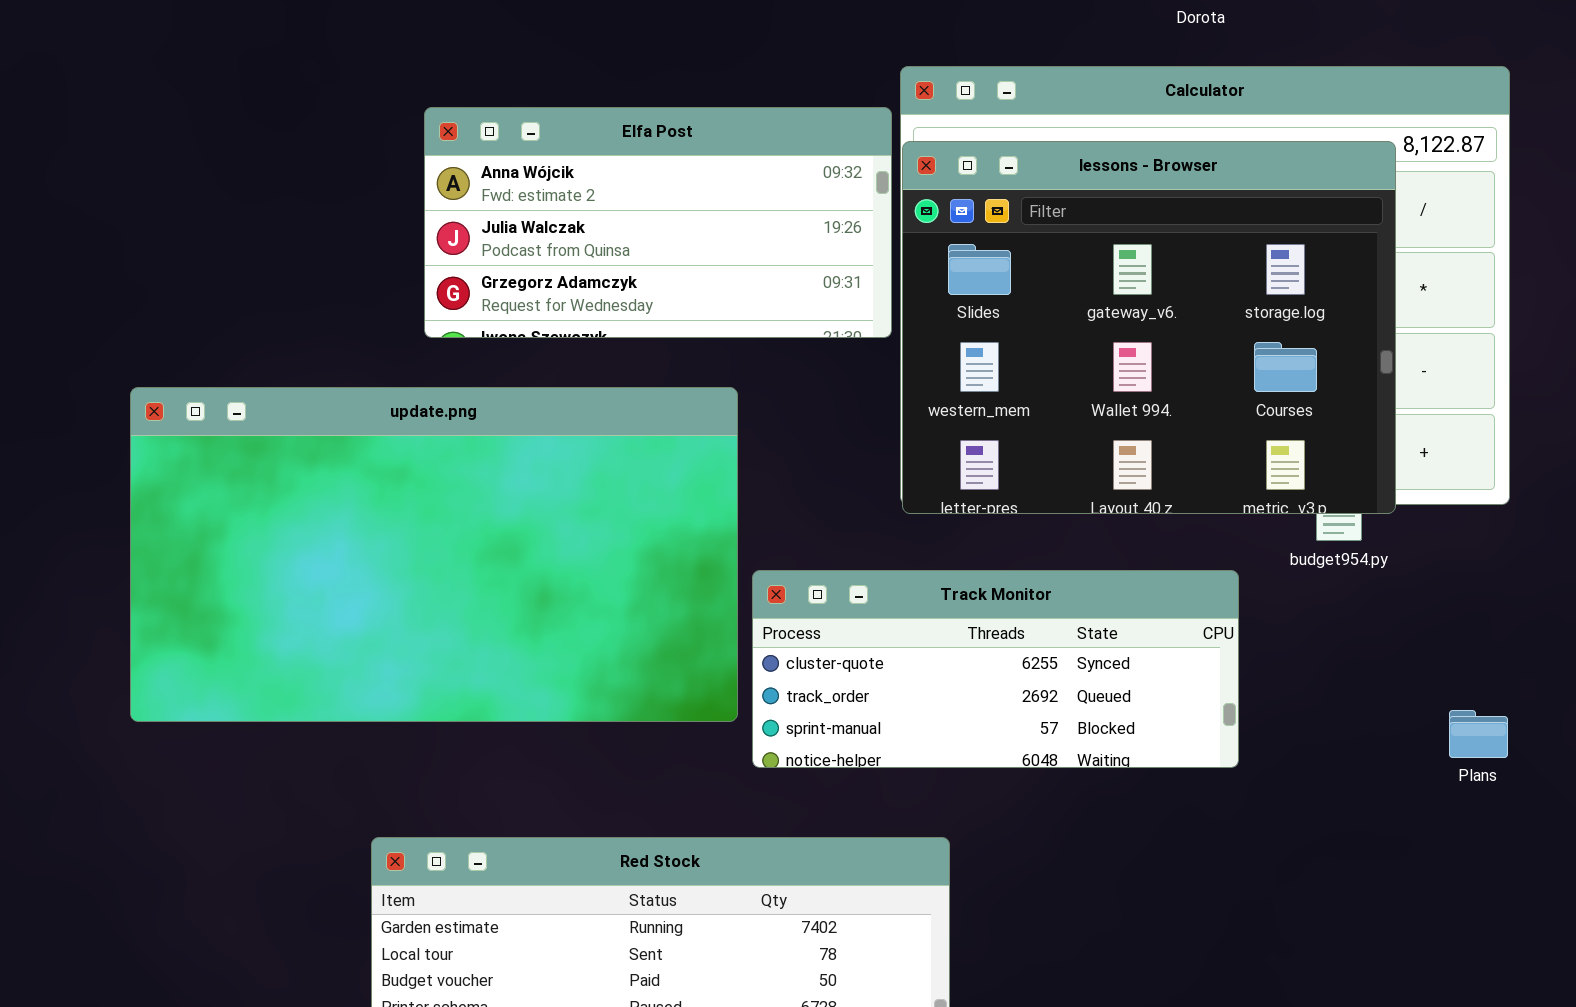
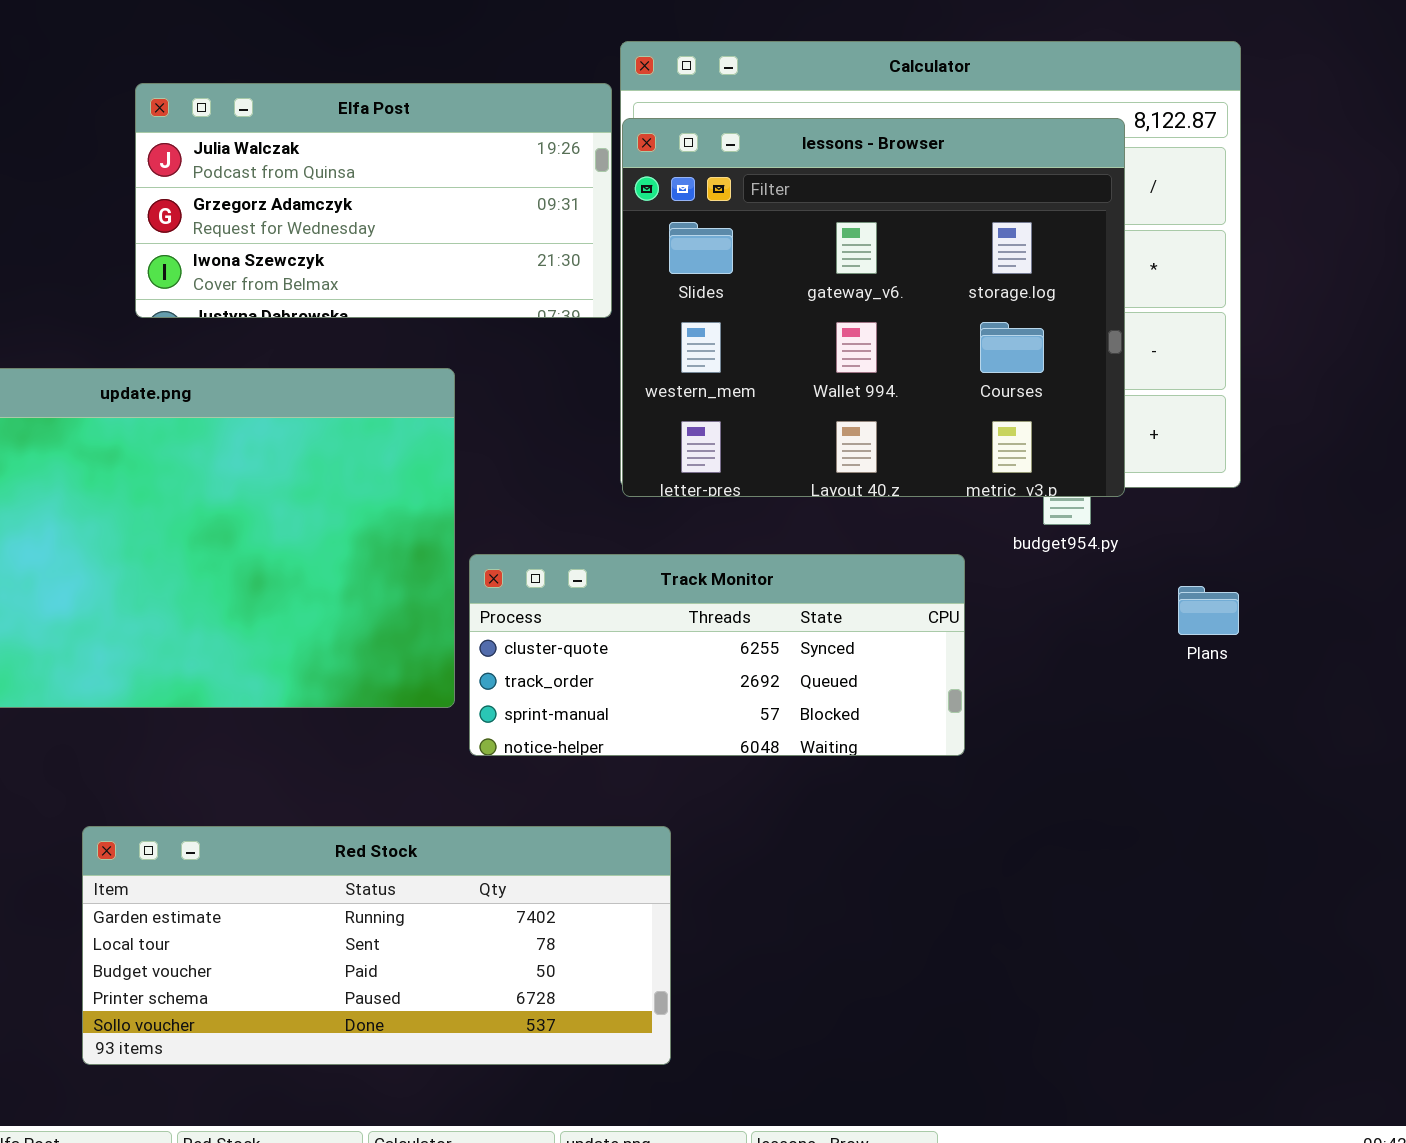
Elfa Post: [424,107,892,338] -> [135,83,612,318], scrolled down 1 row
Plans: [1449,710,1508,758] -> [1178,586,1239,635], moved

